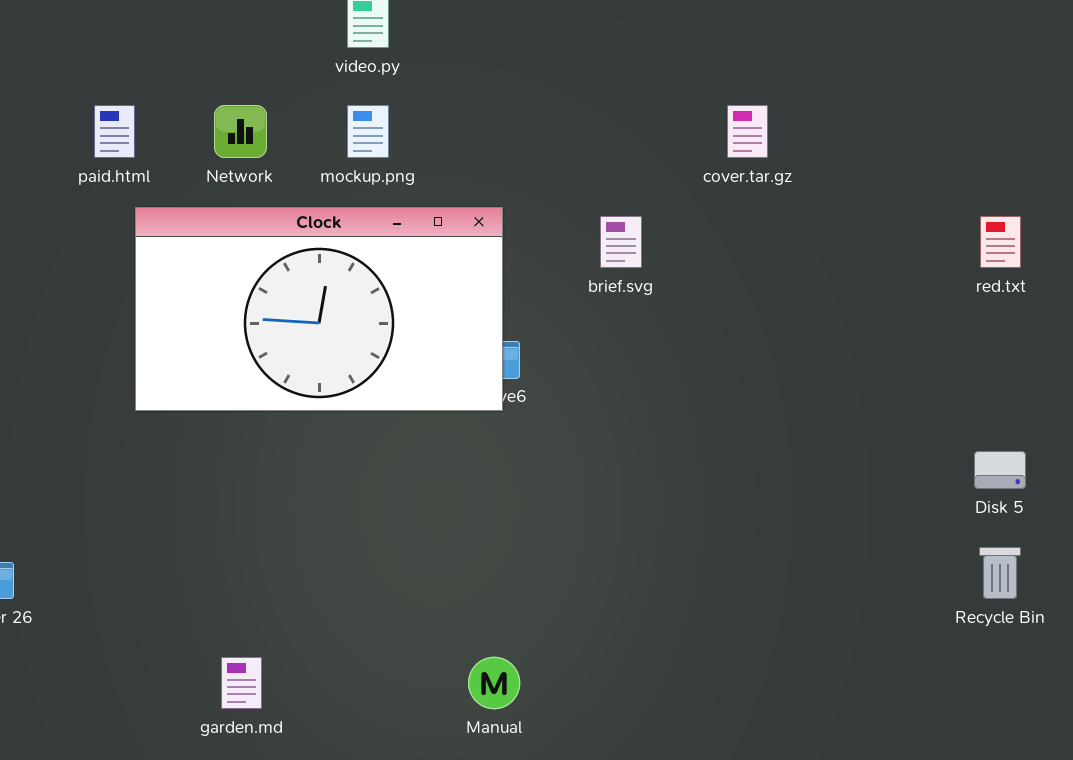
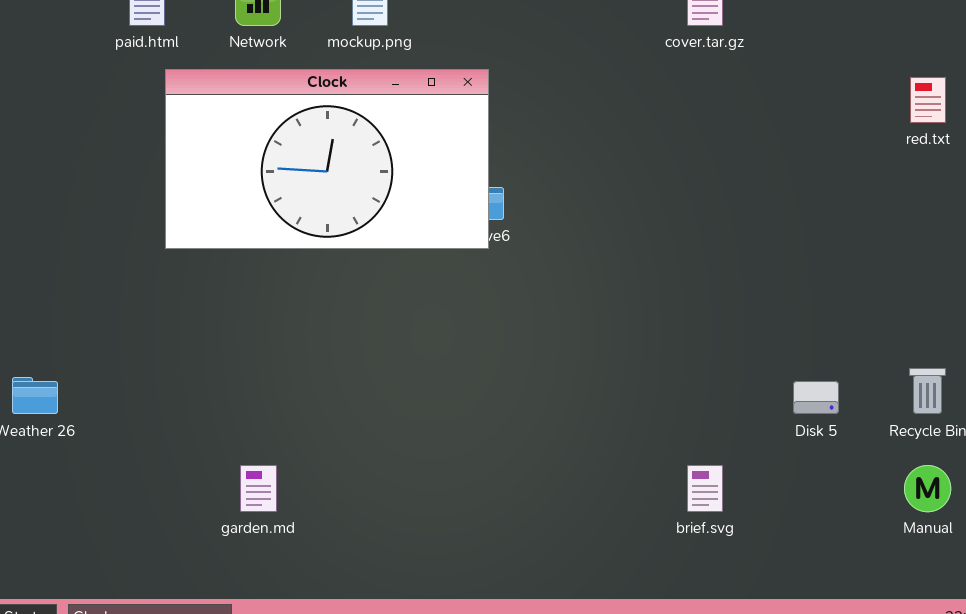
brief.svg: [600,216,642,268] -> [687,465,723,512], moved
Disk 5: [974,451,1026,489] -> [793,381,839,414], moved
Manual: [468,657,520,709] -> [904,465,951,512], moved

